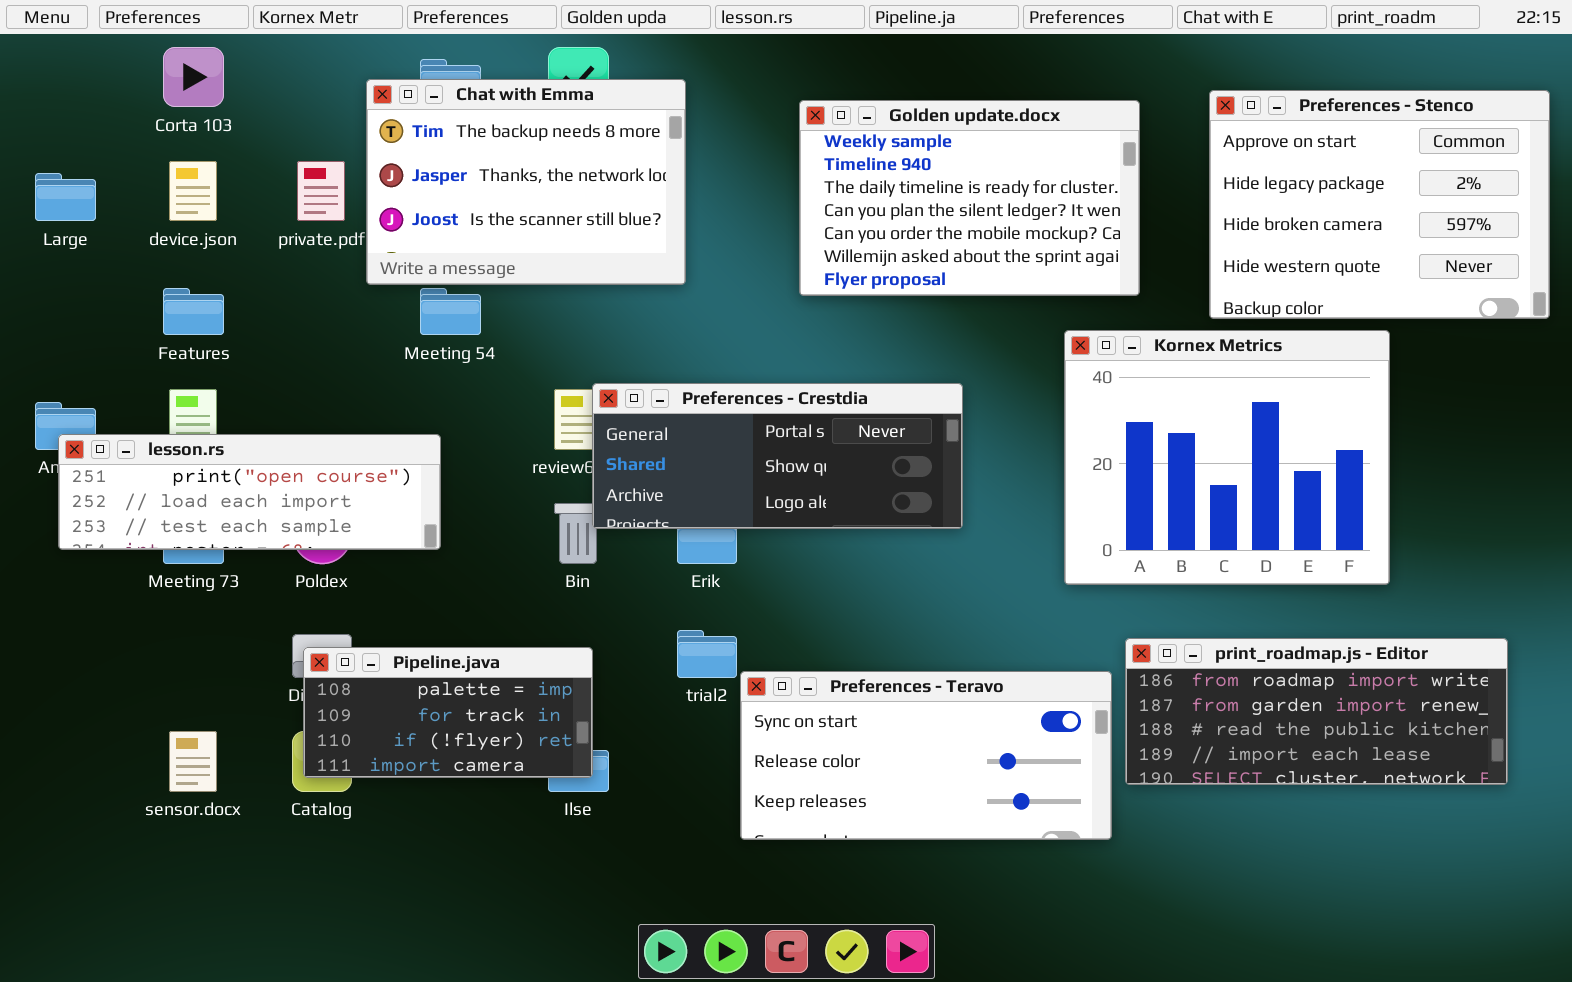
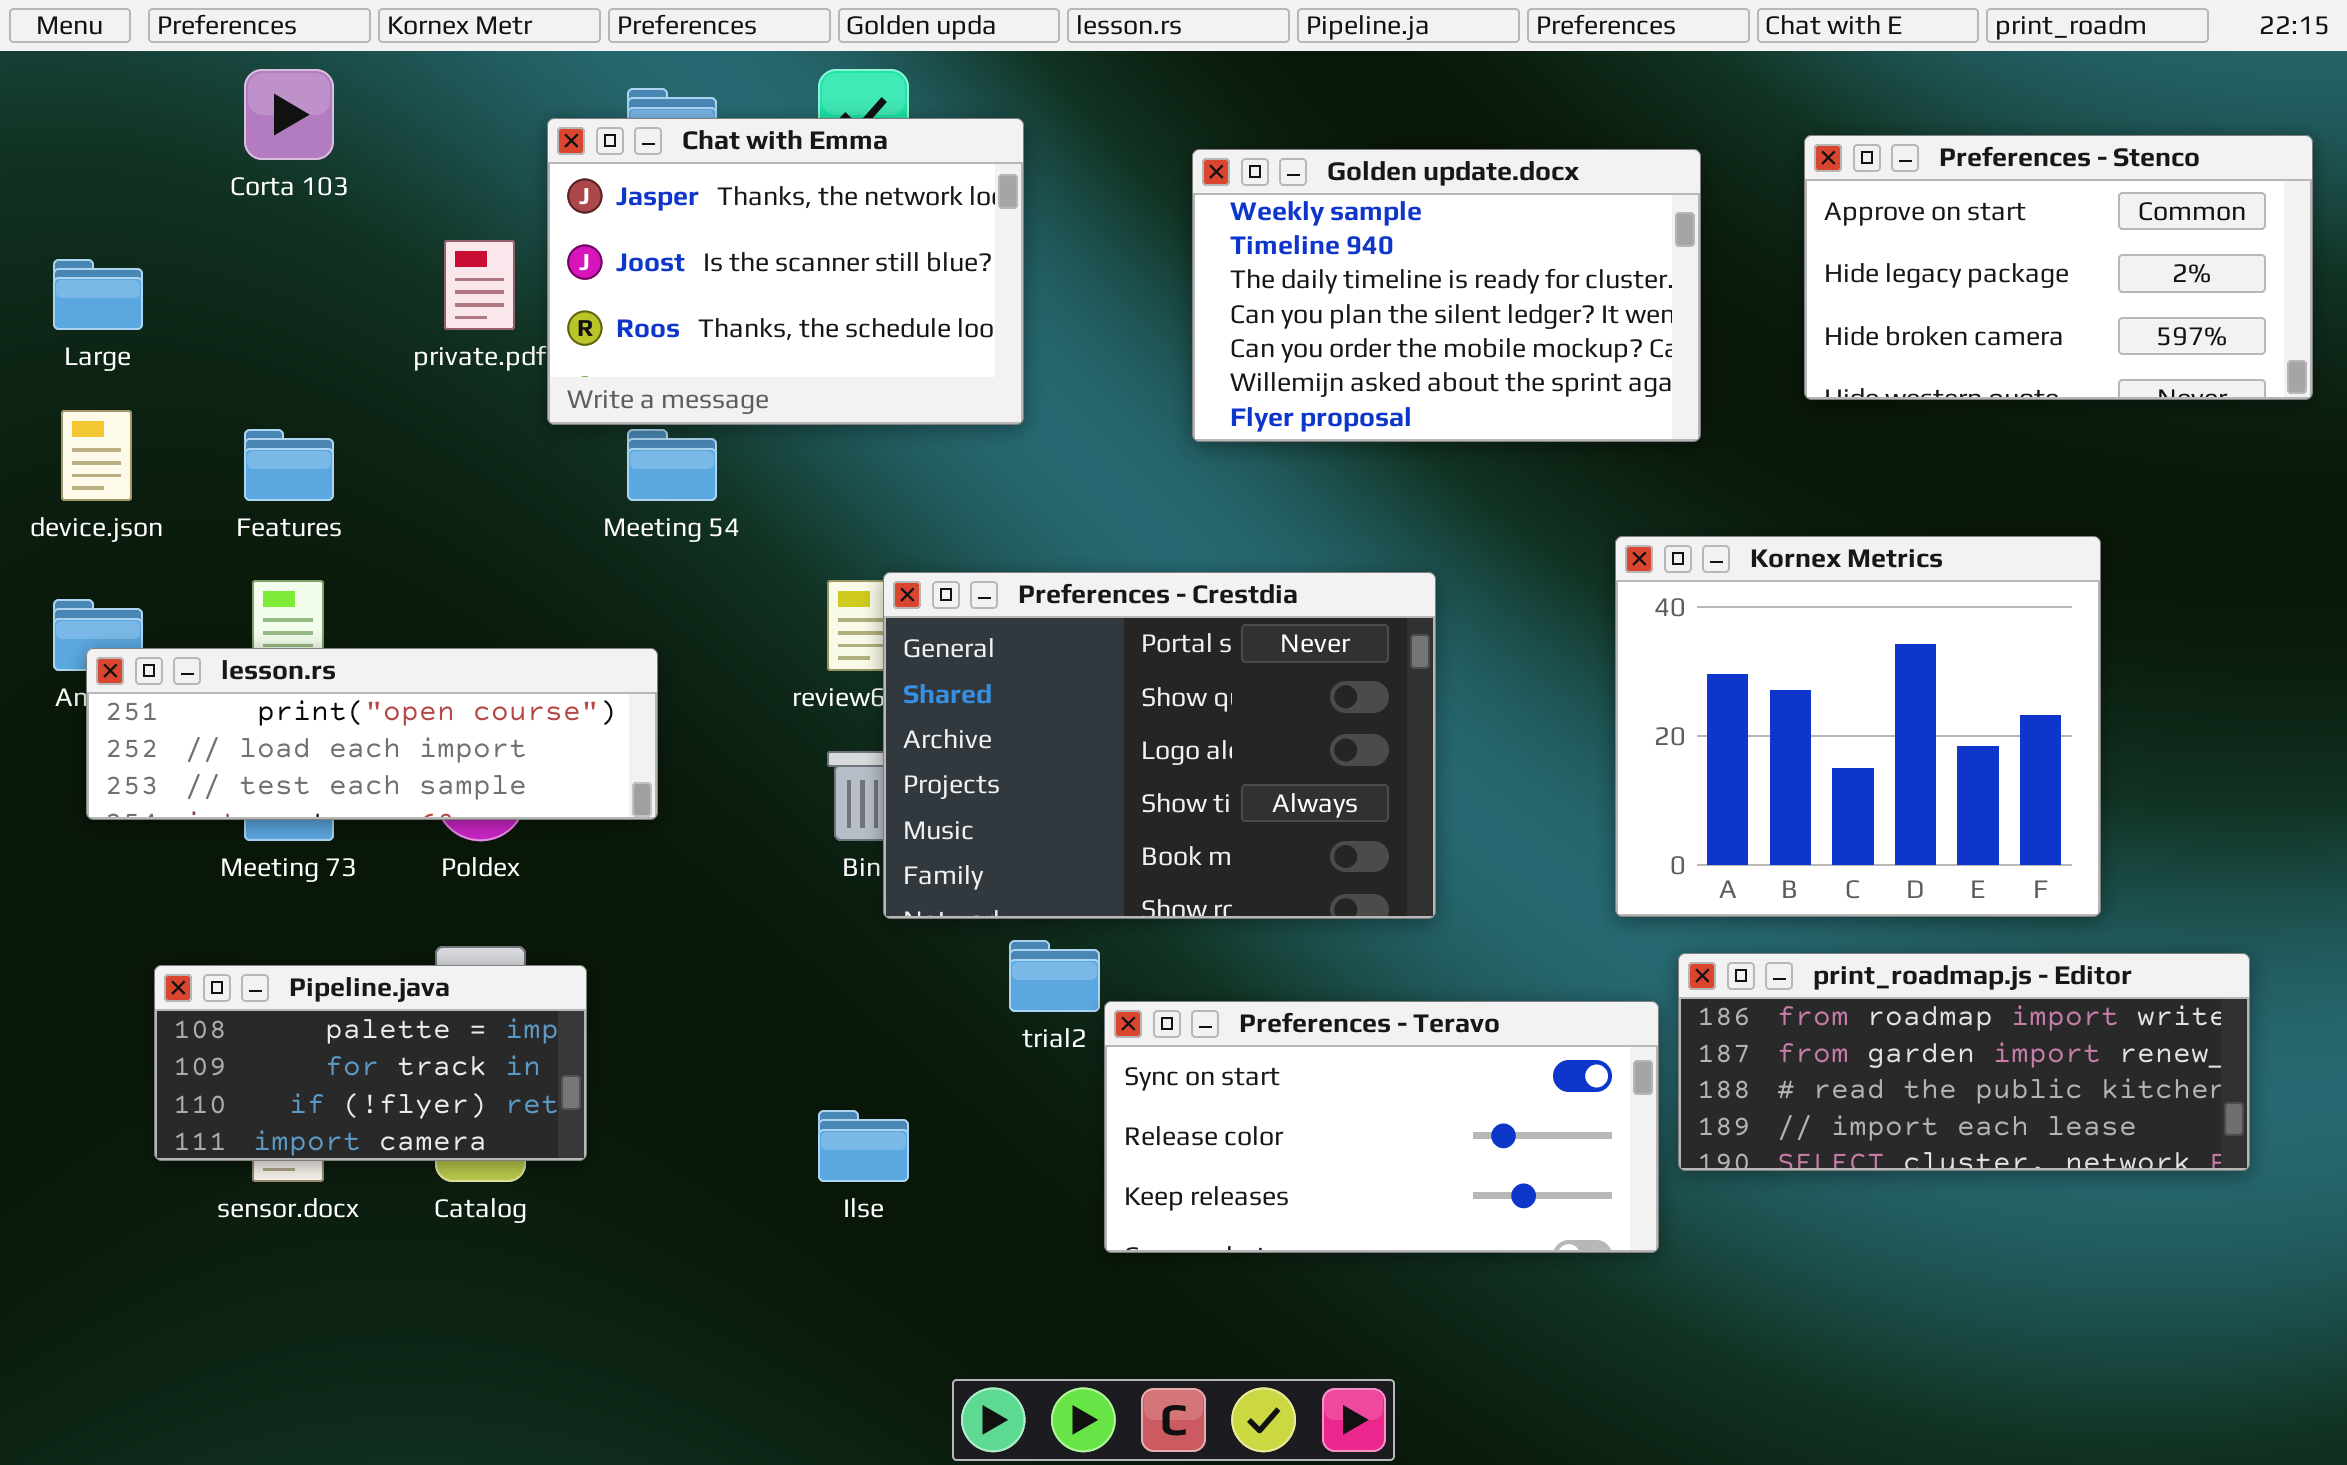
Chat with Emma: [366,79,686,285] -> [547,118,1024,425], scrolled down 1 row
Preferences - Stenco: [1209,90,1550,319] -> [1804,135,2313,400], resized
device.json: [169,161,217,221] -> [61,410,132,501], moved
Kornex Metrics: [1064,330,1390,585] -> [1615,536,2101,917], moved
Preferences - Crestdia: [592,383,963,529] -> [883,572,1436,919], resized
Pipeline.java: [303,647,593,778] -> [154,965,587,1161], moved

